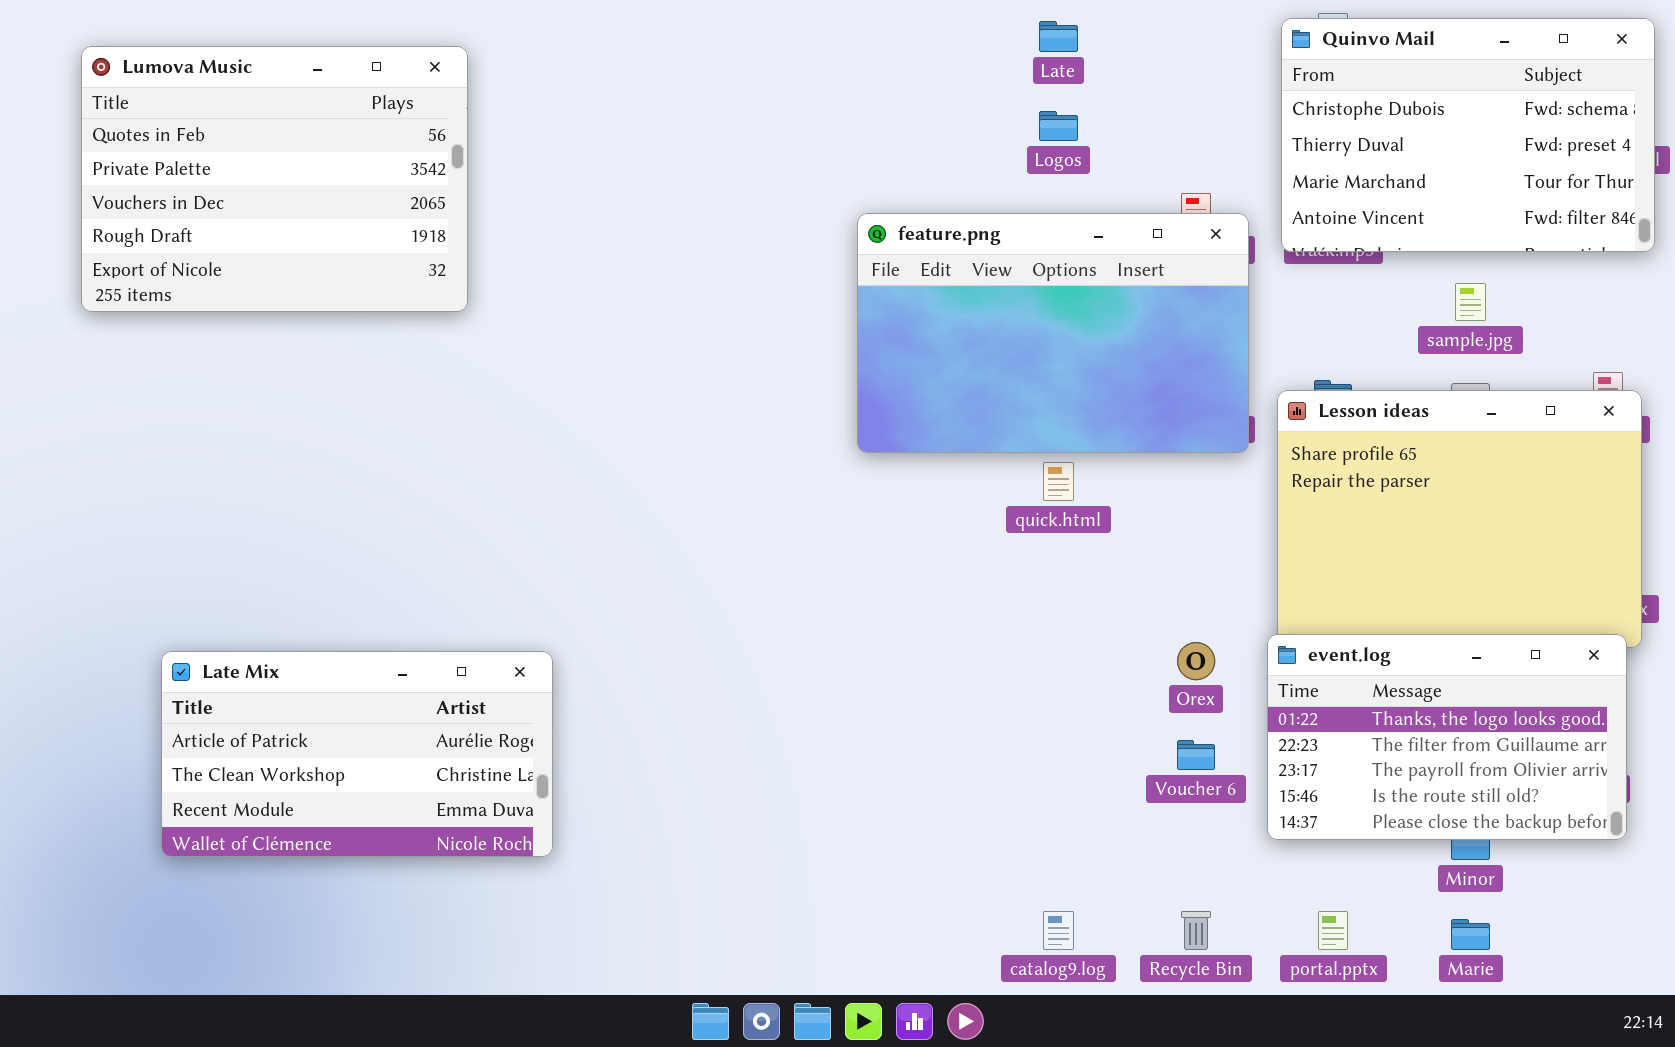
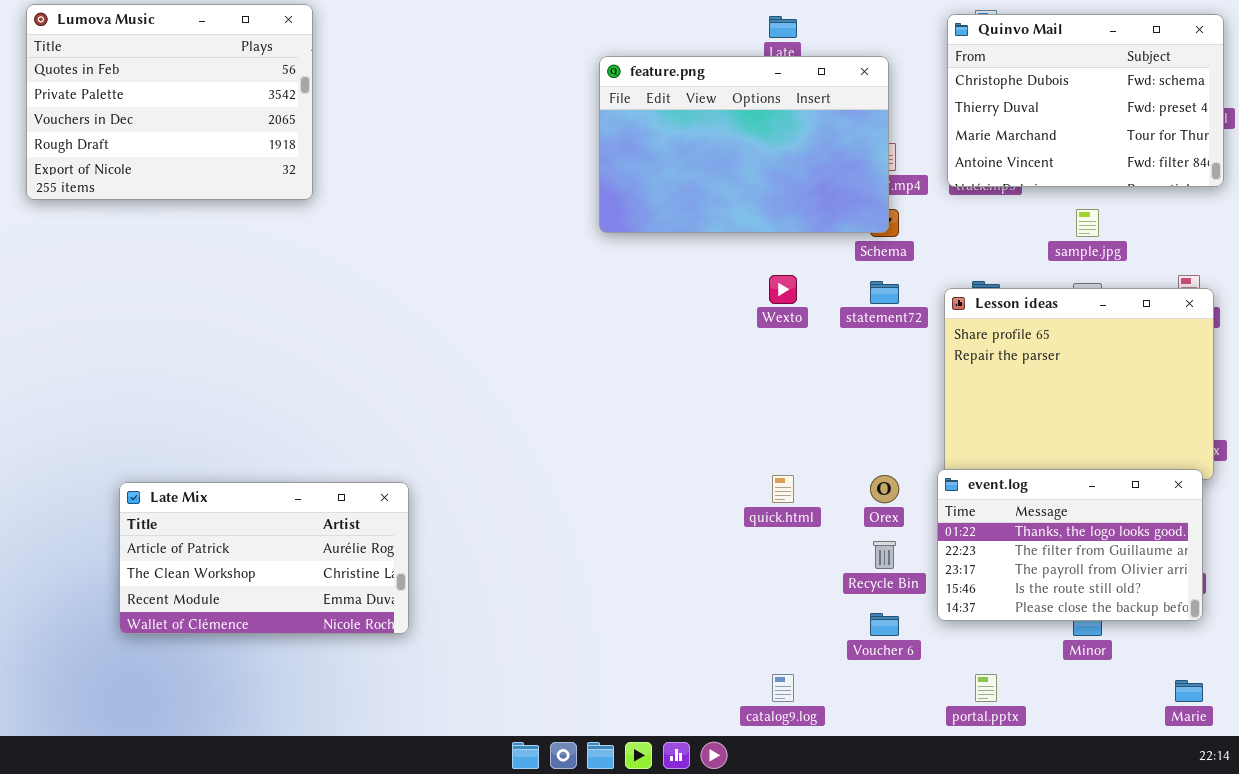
Lumova Music: [81,46,468,312] -> [26,4,313,200], moved
feature.png: [857,213,1249,453] -> [599,56,889,233], moved
quick.html: [1043,462,1074,501] -> [772,475,794,503], moved
Voucher 6: [1177,740,1215,770] -> [870,613,899,636], moved
Recycle Bin: [1181,911,1211,950] -> [873,541,896,569], moved
Marie: [1451,919,1490,950] -> [1175,680,1203,702], moved

